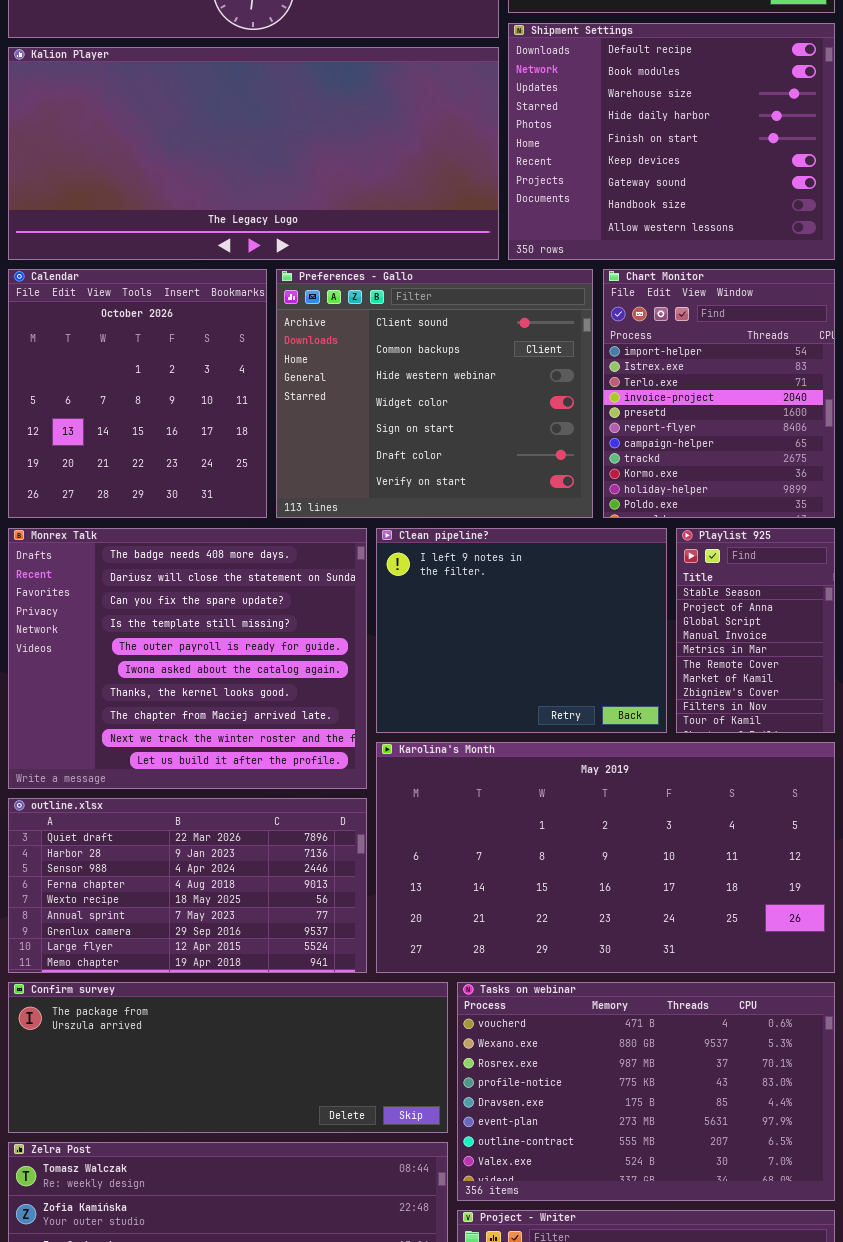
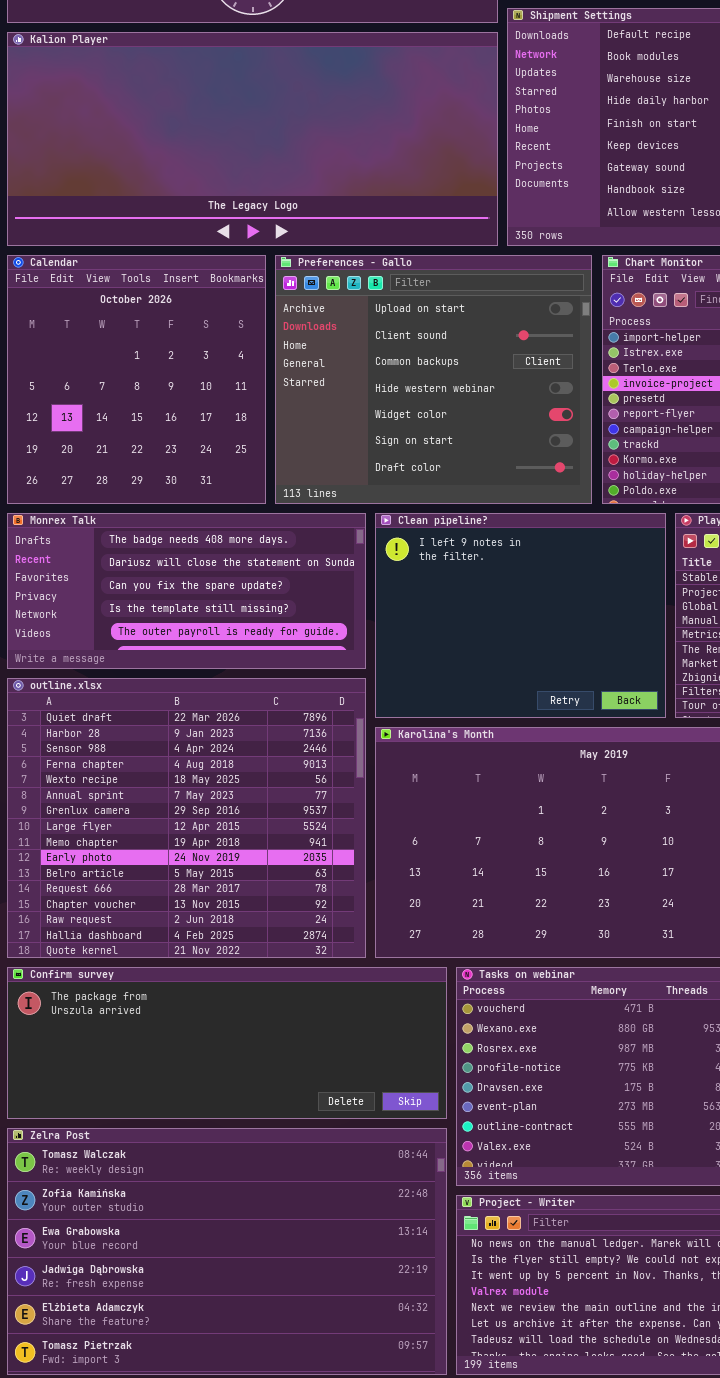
Preferences - Gallo: [276,269,593,518] -> [275,255,592,504], scrolled up 1 row
Monrex Talk: [8,528,367,789] -> [7,513,366,669], resized
outline.xlsx: [8,798,367,973] -> [7,678,366,958], resized

